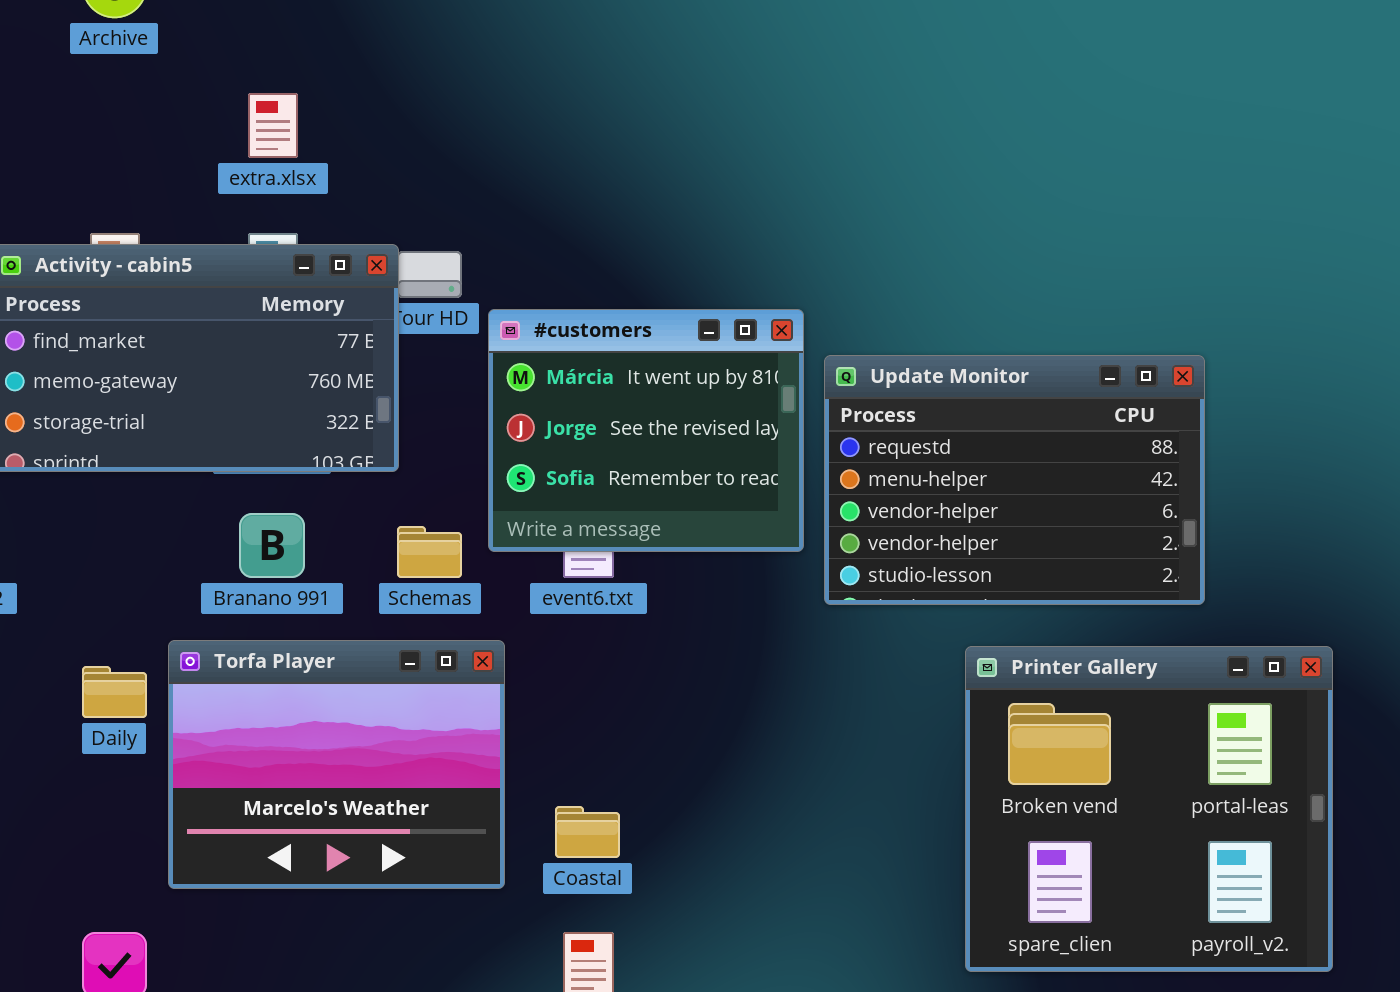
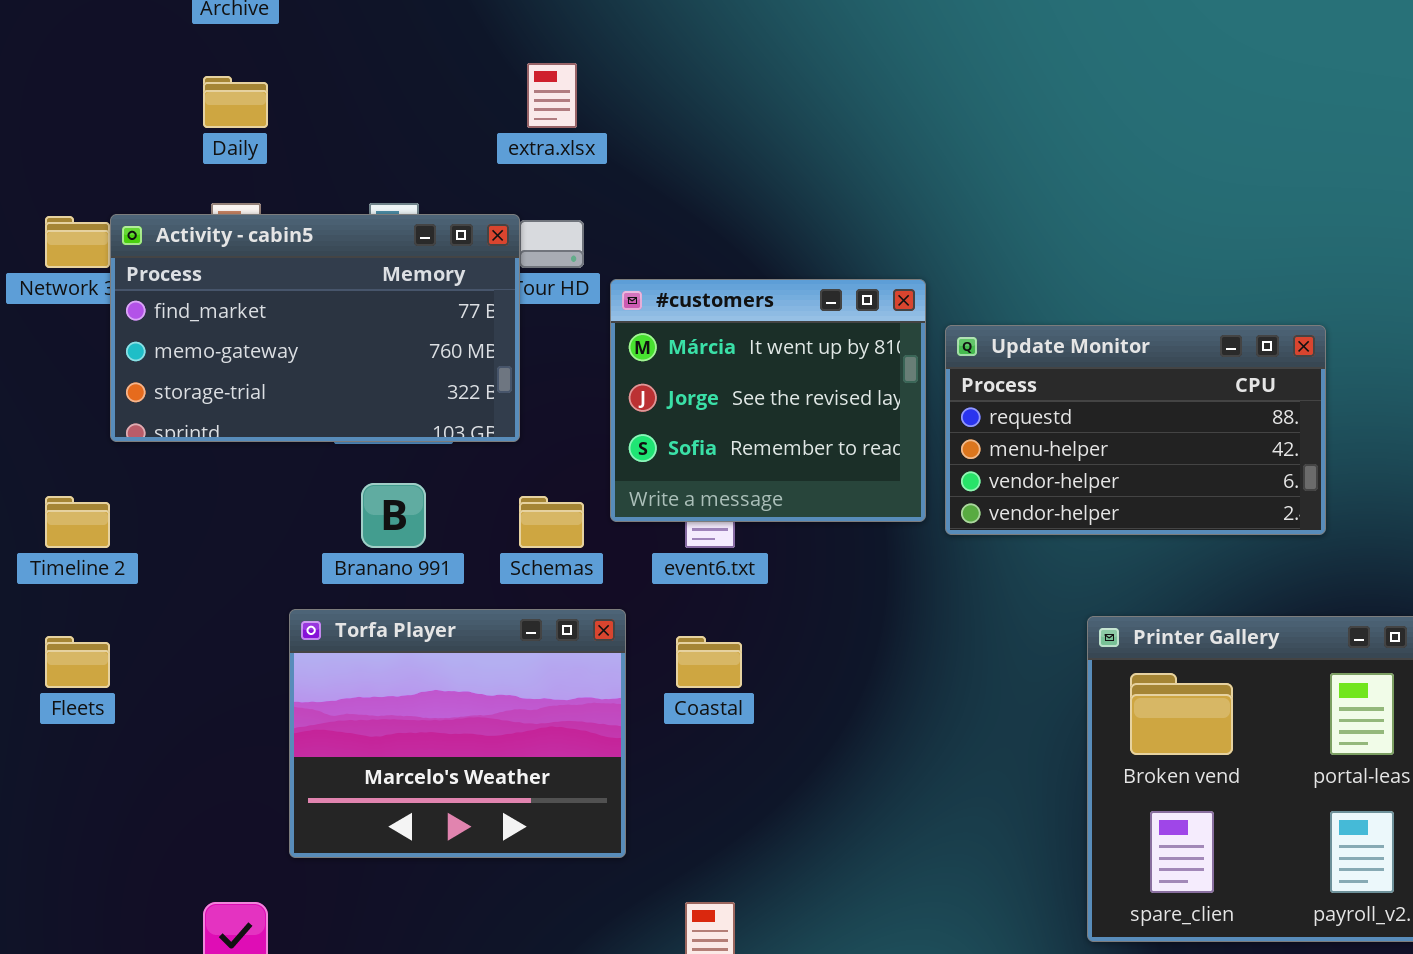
extra.xlsx: [248,93,298,158] -> [527,63,577,128], moved
Update Monitor: [824,355,1205,605] -> [945,325,1326,535], resized
Daily: [82,666,147,718] -> [203,76,268,128], moved
Coastal: [555,806,620,858] -> [676,636,742,688], moved

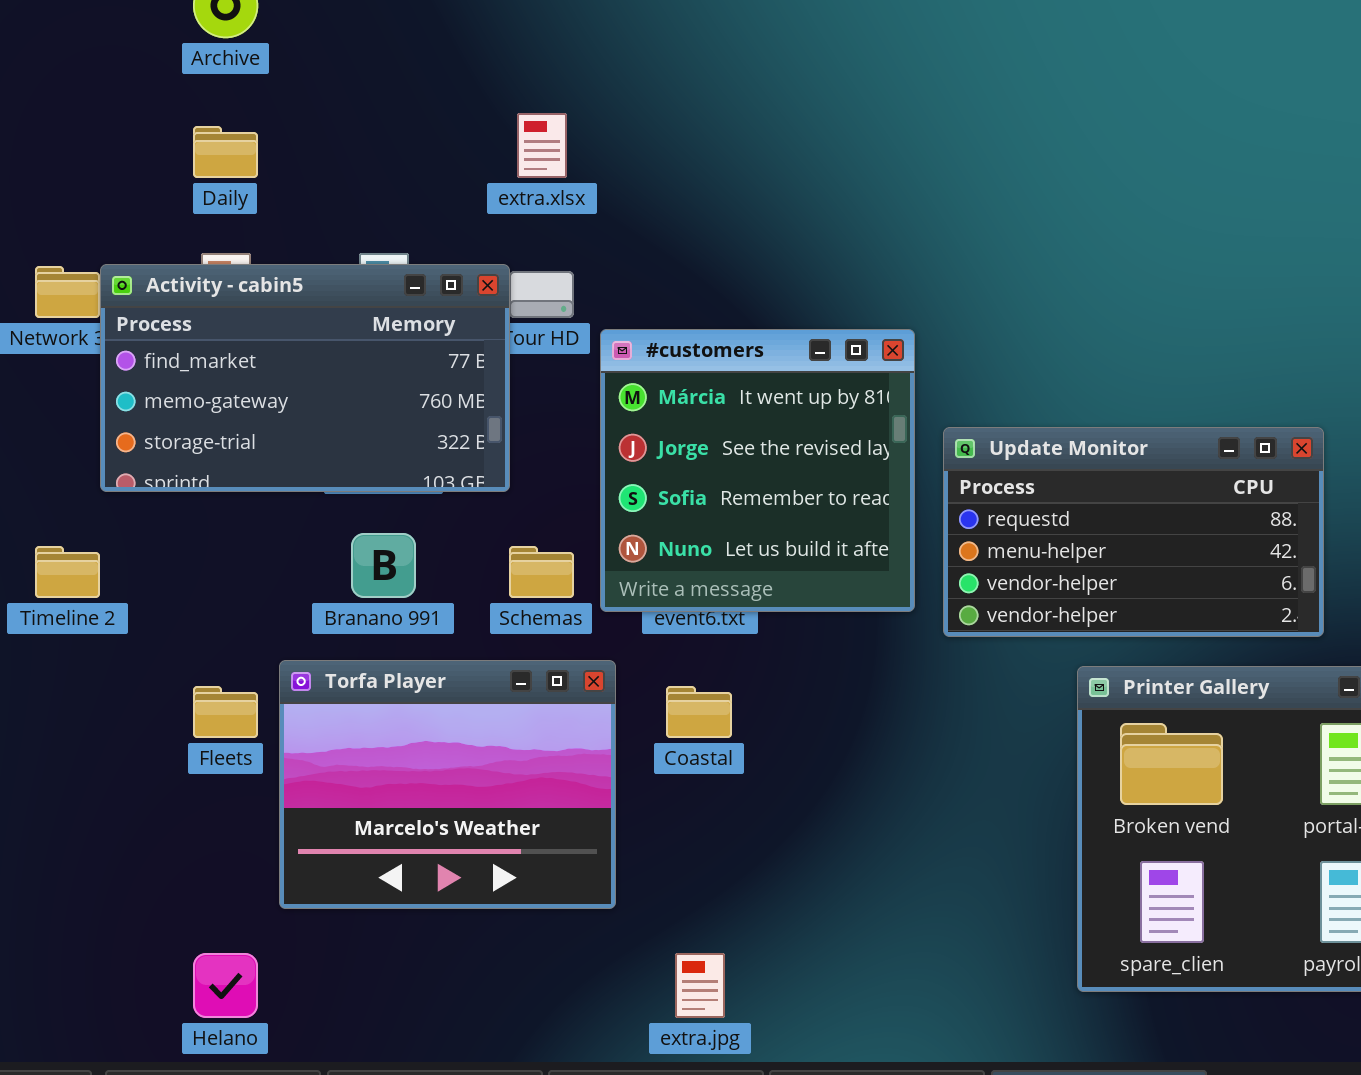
#customers: [610,279,926,522] -> [600,329,915,612], resized
Update Monitor: [945,325,1326,535] -> [943,427,1324,637], moved
Fleets: [45,636,110,688] -> [193,686,258,738], moved

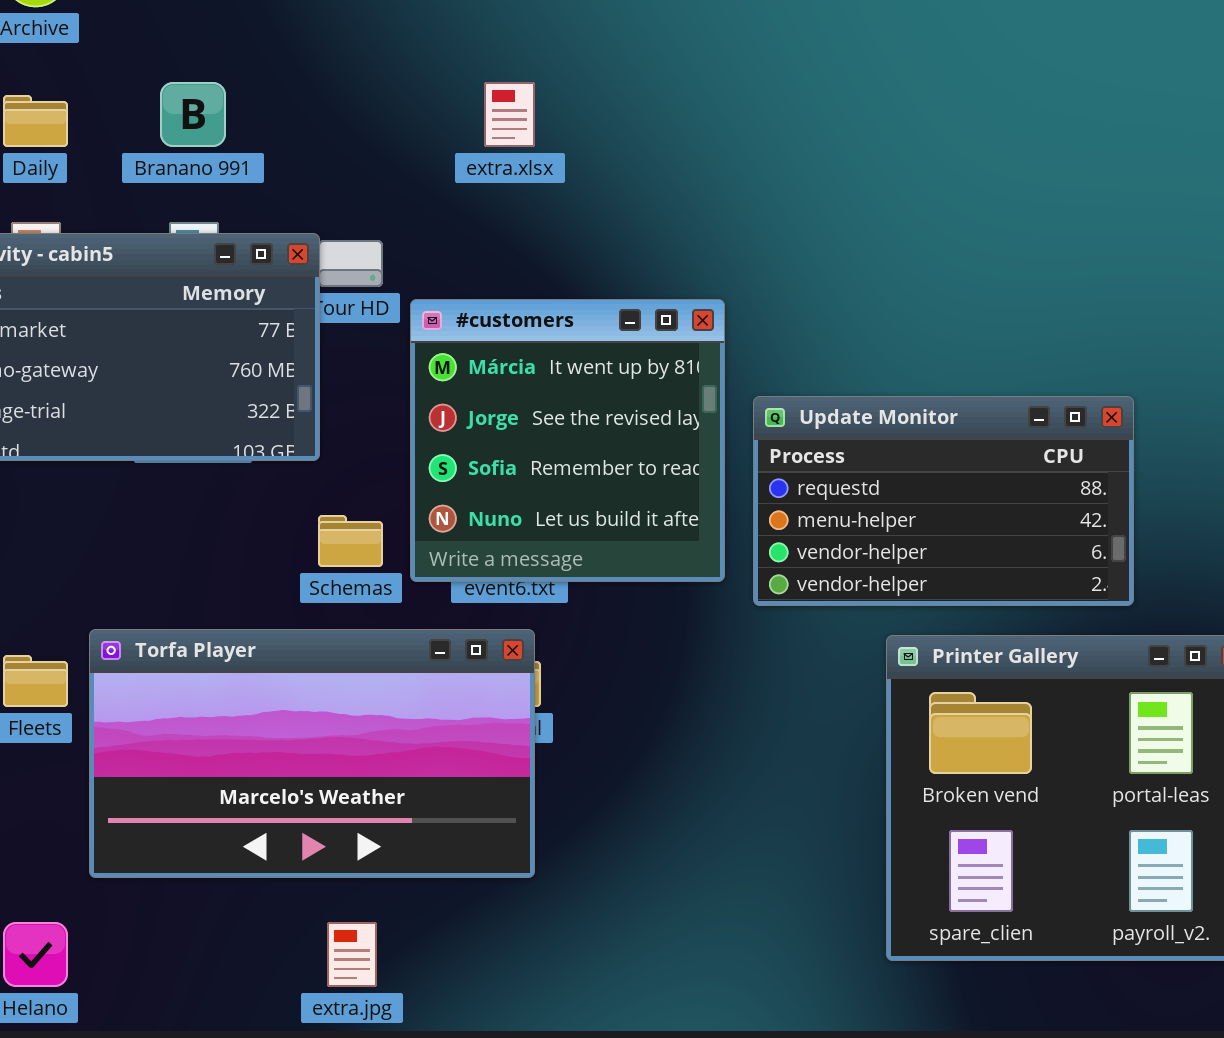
extra.xlsx: [517,113,567,178] -> [484,82,535,147], moved
Branano 991: [351,533,416,598] -> [160,82,226,147], moved
Torfa Player: [279,660,616,909] -> [89,629,535,878], resized
extra.jpg: [675,953,725,1018] -> [327,922,377,987], moved

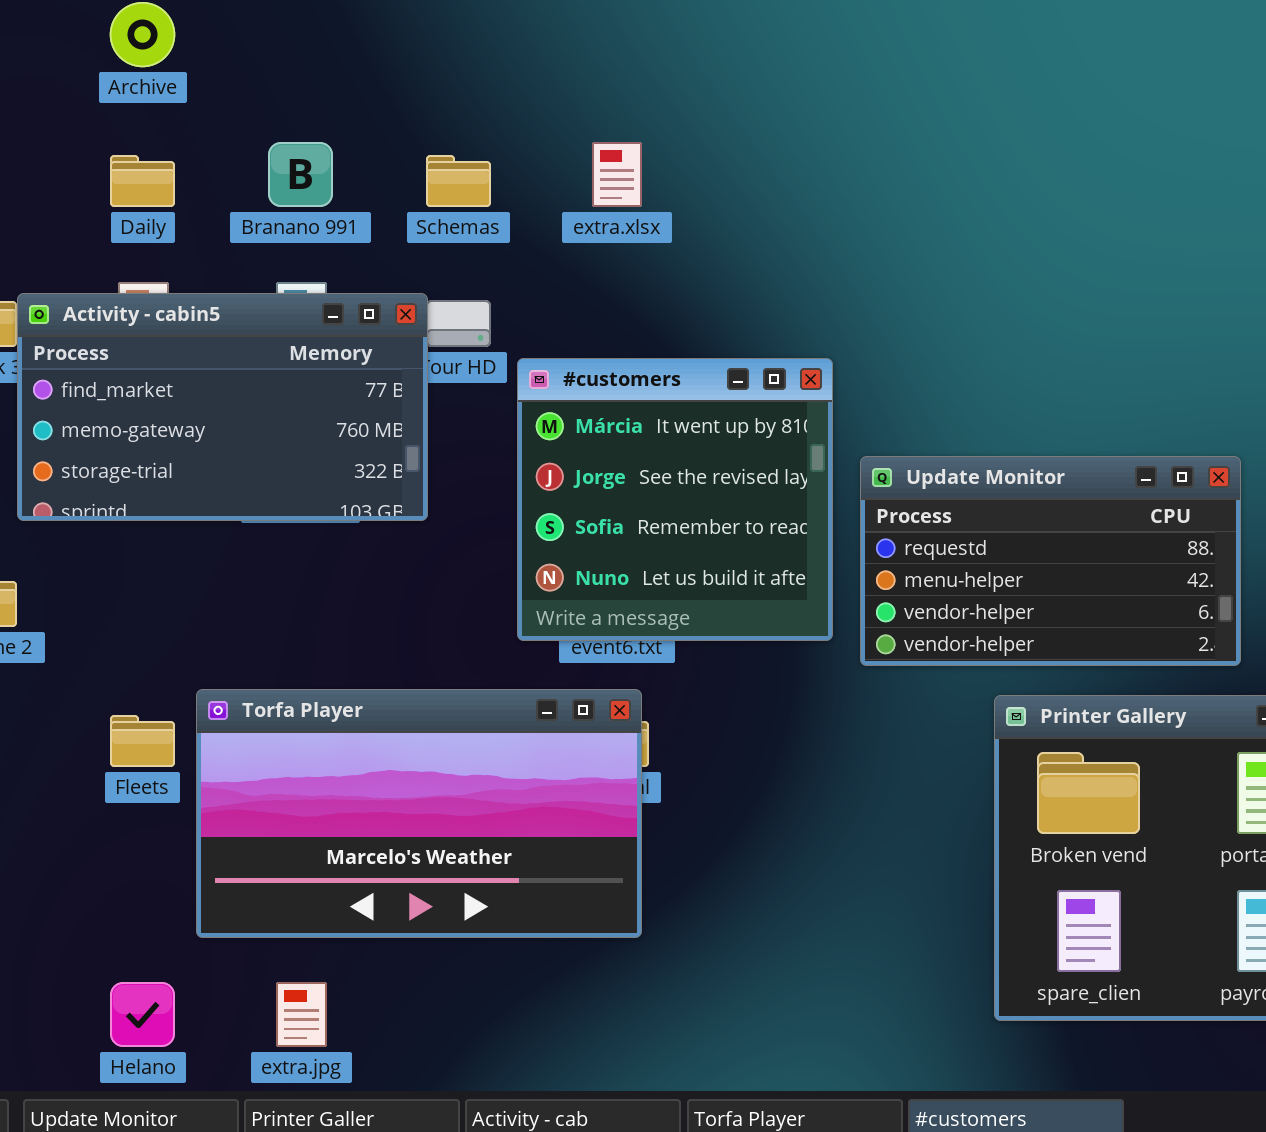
Schemas: [318,515,383,567] -> [426,155,491,207], moved
extra.jpg: [327,922,377,987] -> [276,982,327,1047], moved

